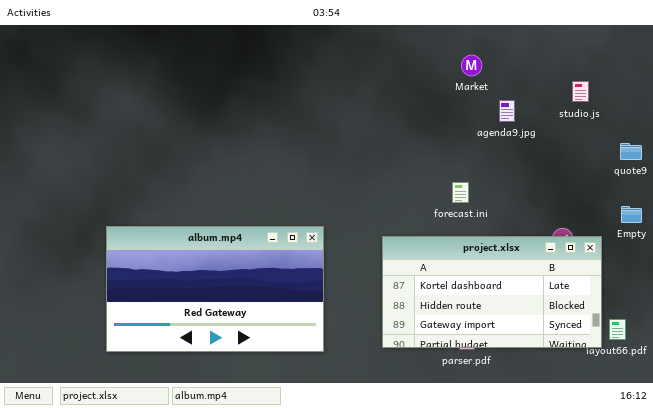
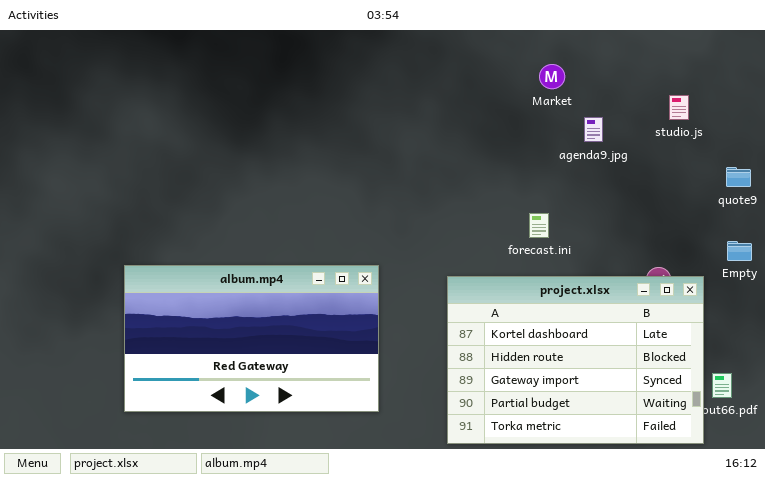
project.xlsx: [382,236,602,348] -> [447,276,704,444], resized

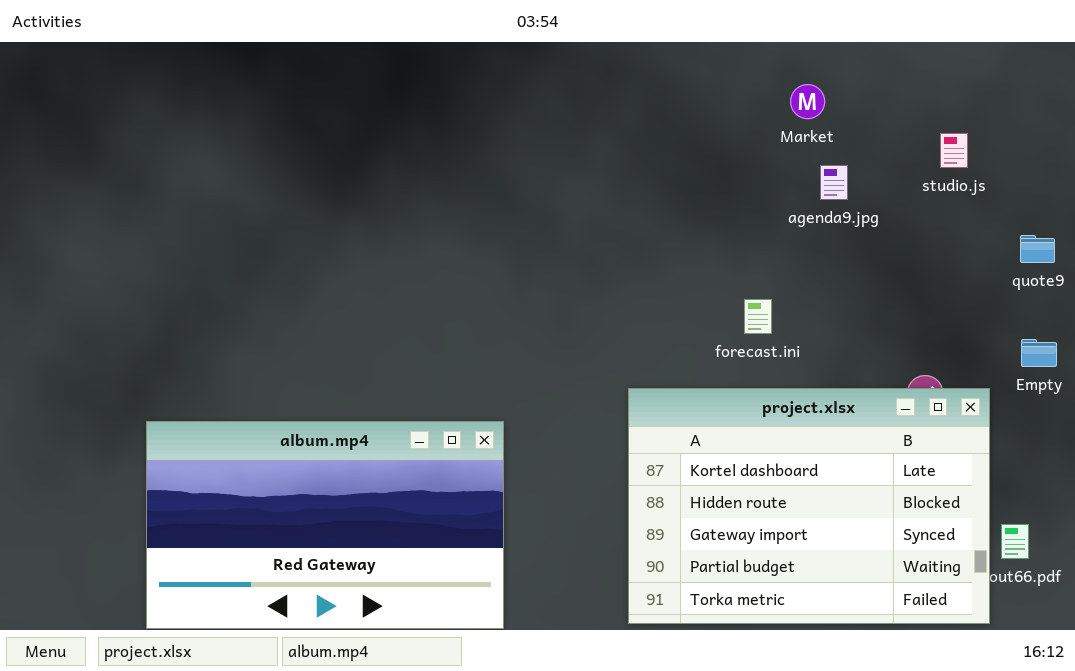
Market: [539,64,565,89] -> [790,84,825,119], moved
album.mp4: [124,265,379,412] -> [146,421,504,629], moved

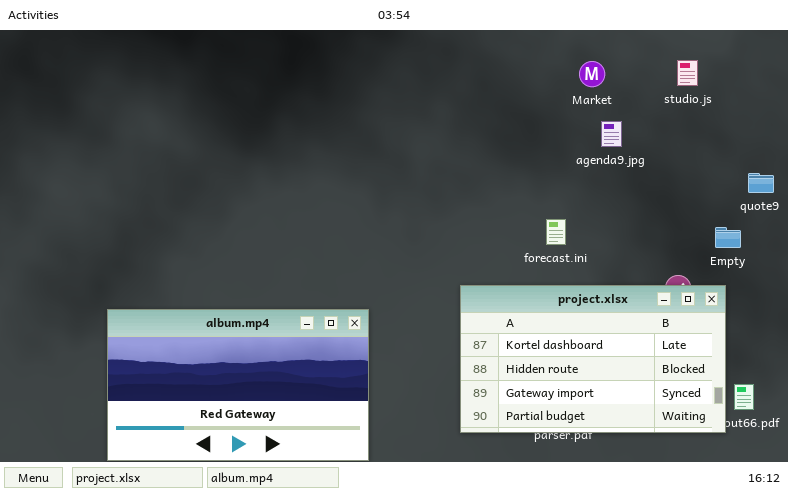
studio.js: [940,133,968,168] -> [677,60,698,86], moved
Empty: [1021,339,1057,367] -> [715,227,741,248], moved
project.xlsx: [628,388,990,624] -> [460,285,726,433], resized

